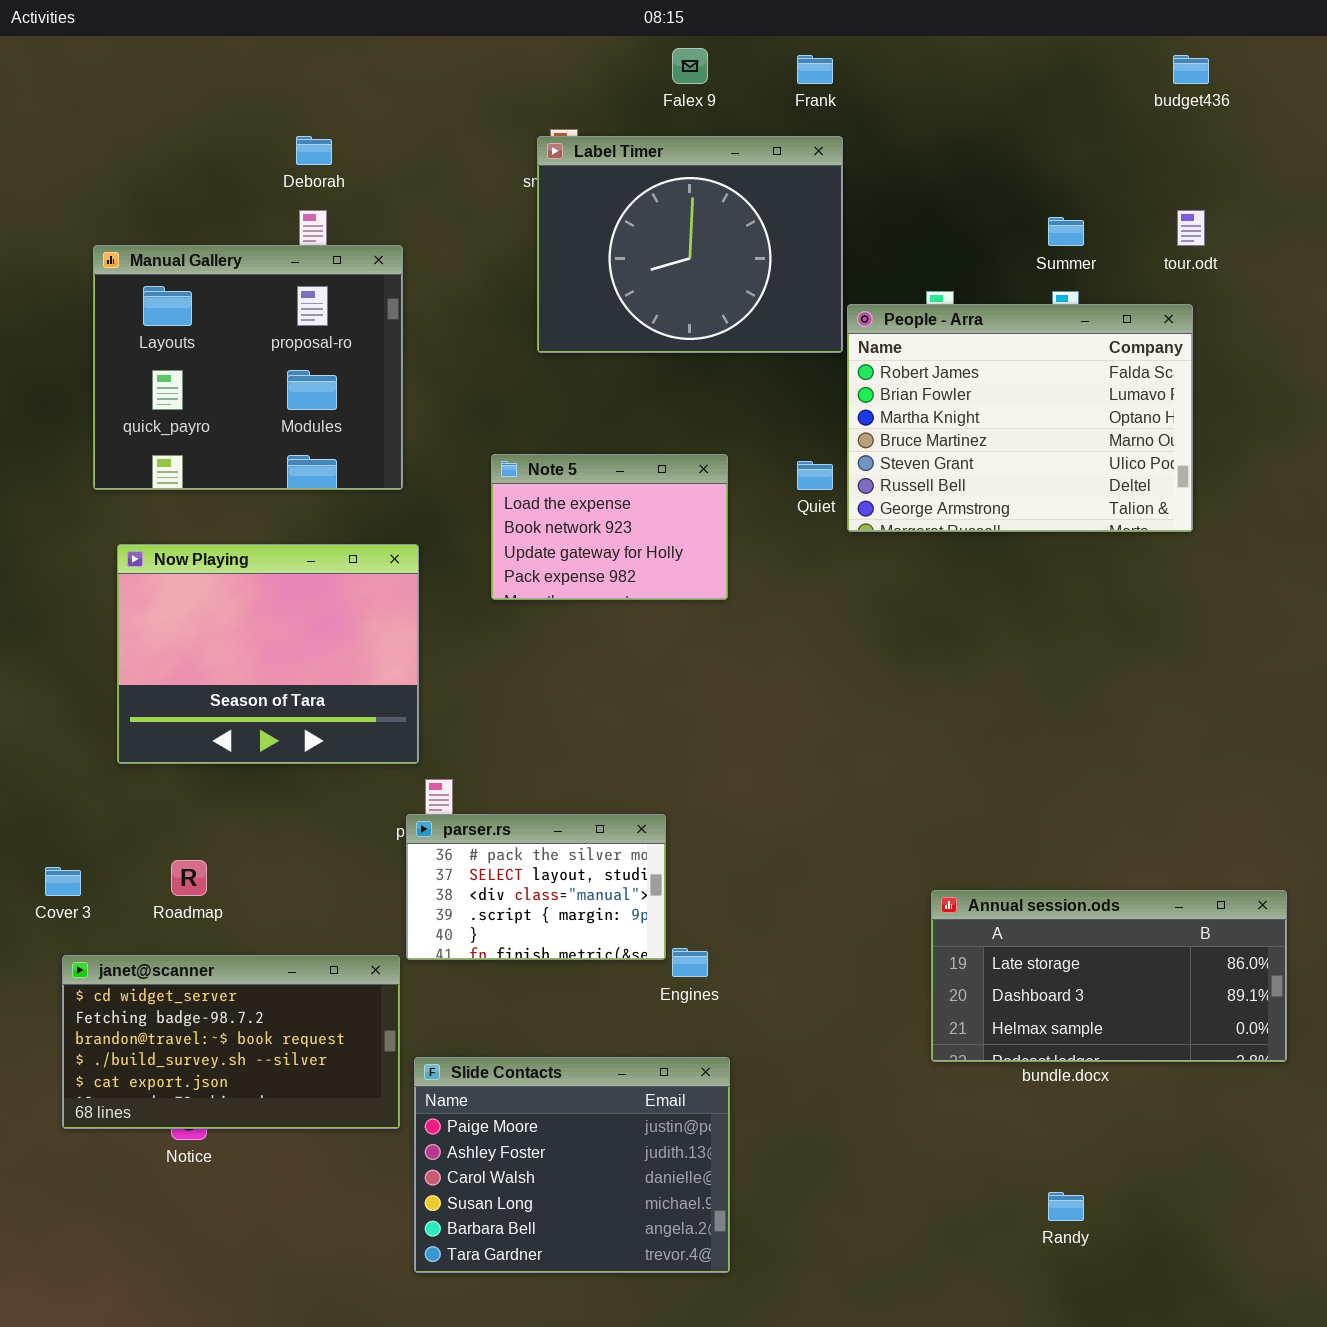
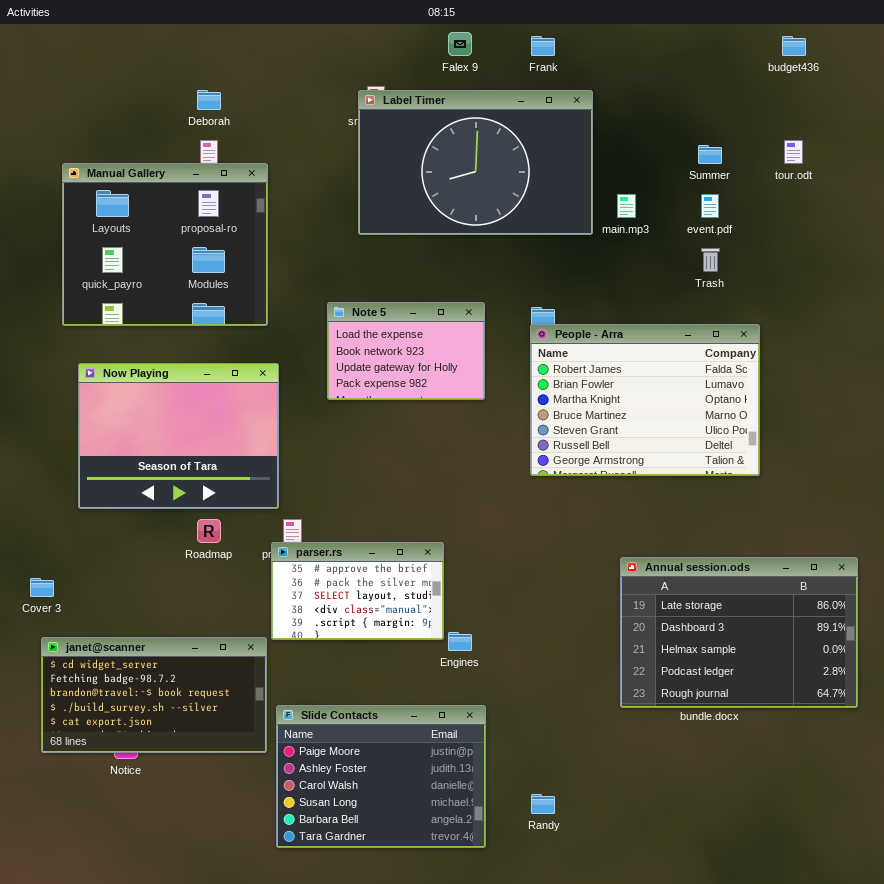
Label Timer: [537,136,843,353] -> [358,90,593,235], resized
People - Arra: [847,304,1193,532] -> [530,324,760,476], moved
parser.rs: [406,814,666,960] -> [271,542,444,640], scrolled up 1 row
Roadmap: [171,860,207,896] -> [197,519,221,543], moved
Annual session.ods: [931,890,1287,1062] -> [620,557,858,708], resized
Randy: [1048,1192,1084,1221] -> [531,794,555,814], moved

